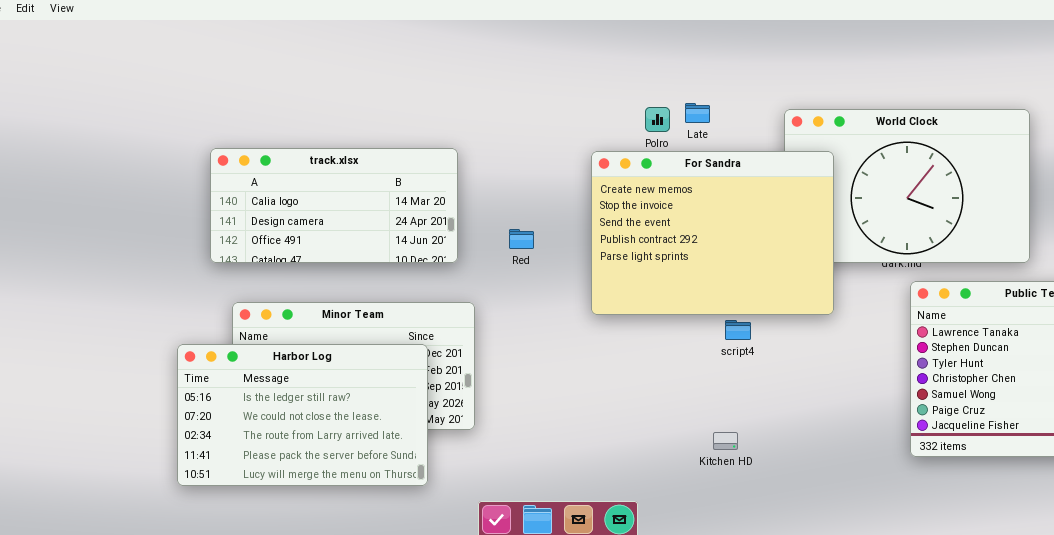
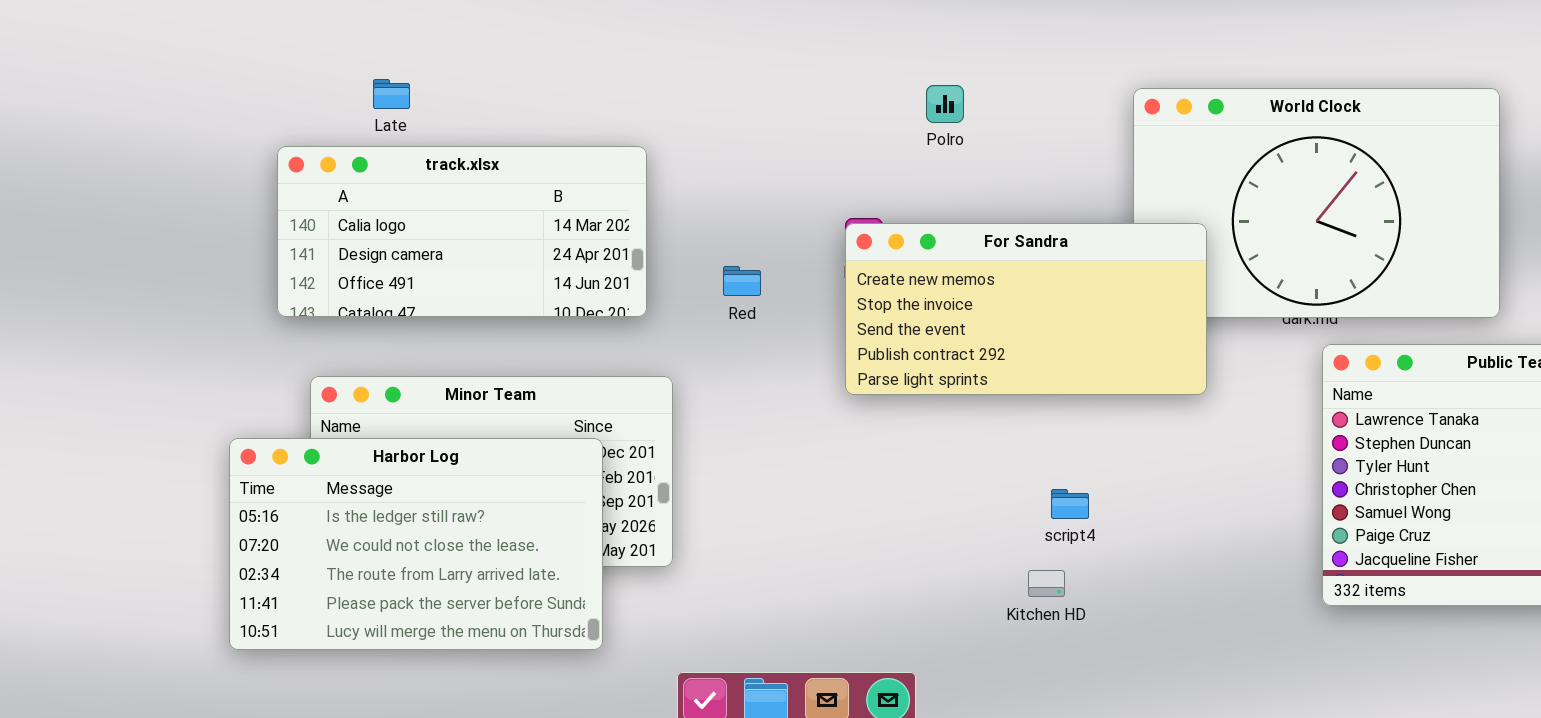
Late: [685,103,710,123] -> [373,79,410,109], moved
For Sandra: [591,151,834,315] -> [845,223,1207,395], resized
script4: [725,320,751,340] -> [1051,489,1089,519], moved

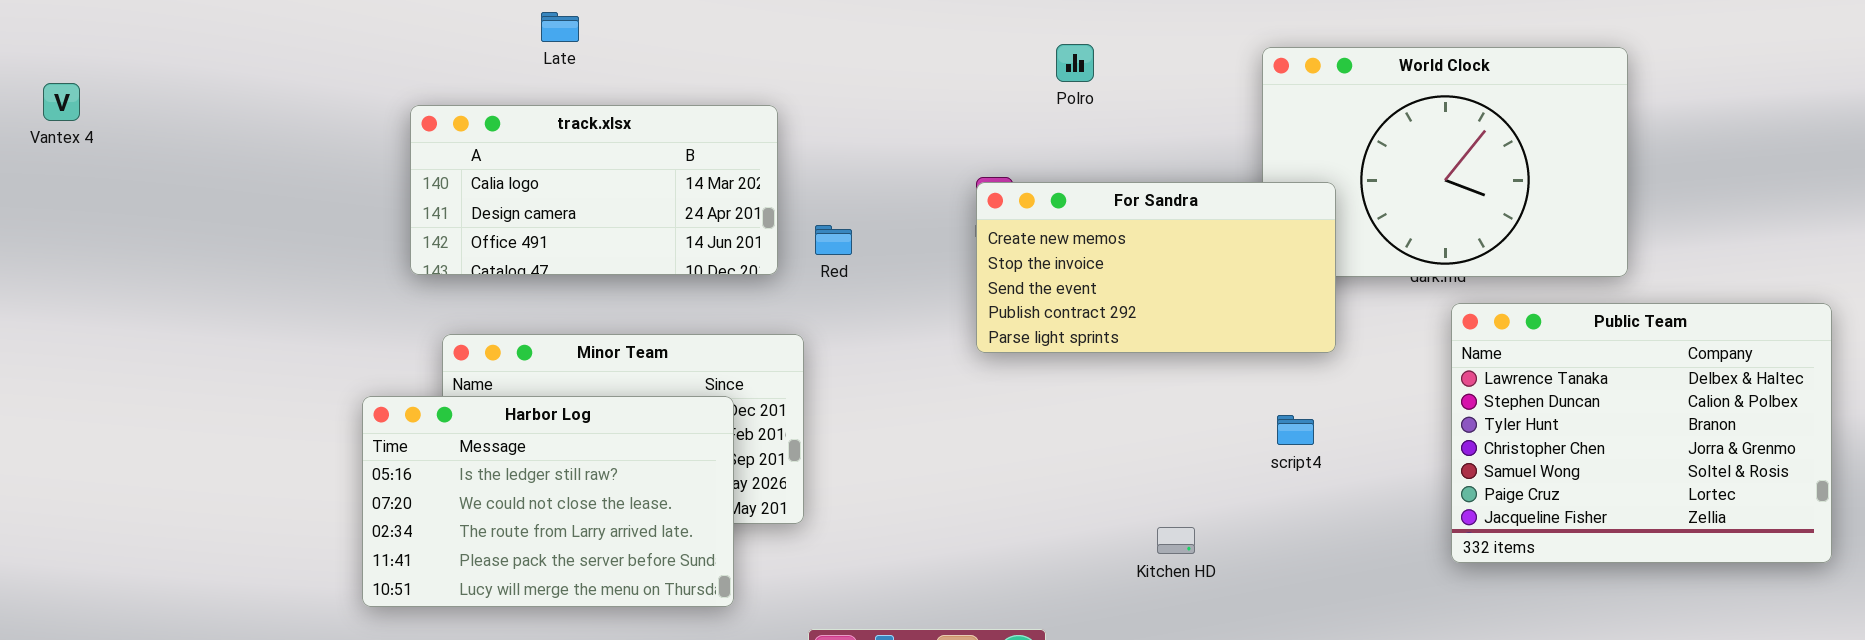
Late: [373,79,410,109] -> [541,12,579,42], moved
Red: [723,266,761,296] -> [815,225,852,255], moved
script4: [1051,489,1089,519] -> [1277,415,1314,445], moved

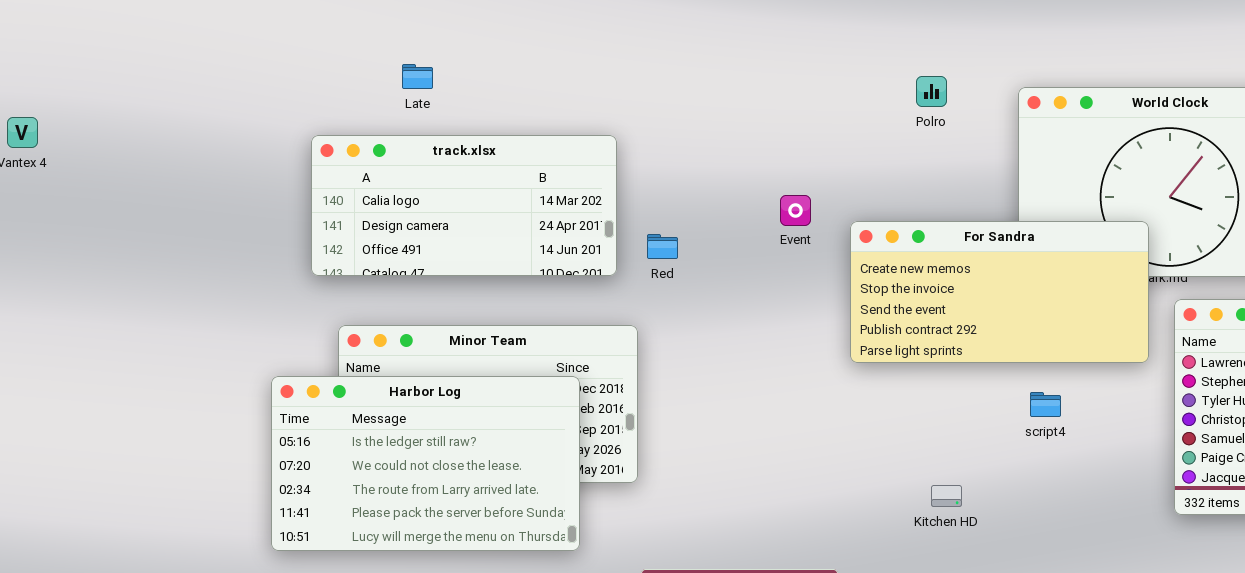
Late: [541,12,579,42] -> [402,64,433,89], moved
Polro: [1056,44,1094,82] -> [916,76,947,107], moved
For Sandra: [976,182,1336,353] -> [850,221,1149,363], moved

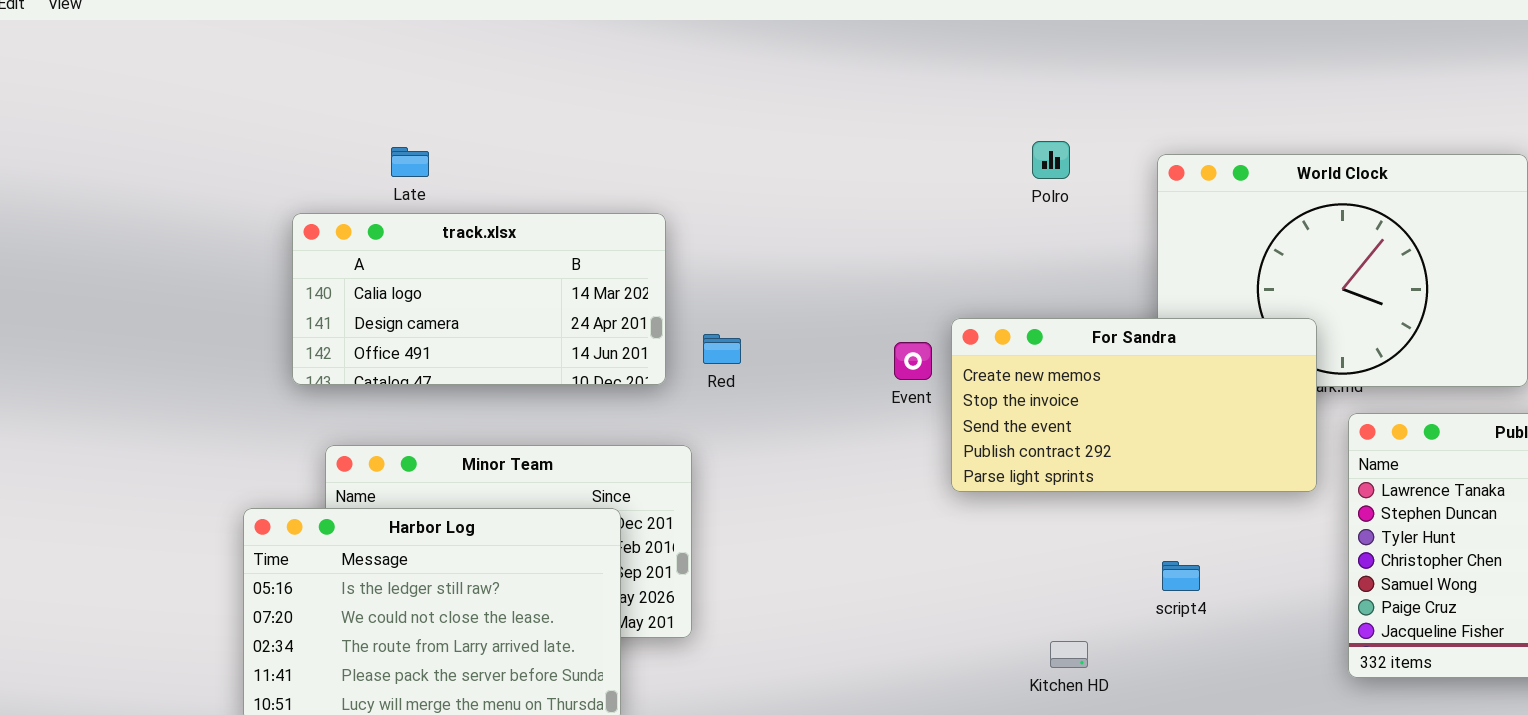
Late: [402,64,433,89] -> [391,147,429,177], moved
Event: [780,195,811,226] -> [894,342,932,380], moved
script4: [1030,392,1061,417] -> [1162,561,1200,591], moved

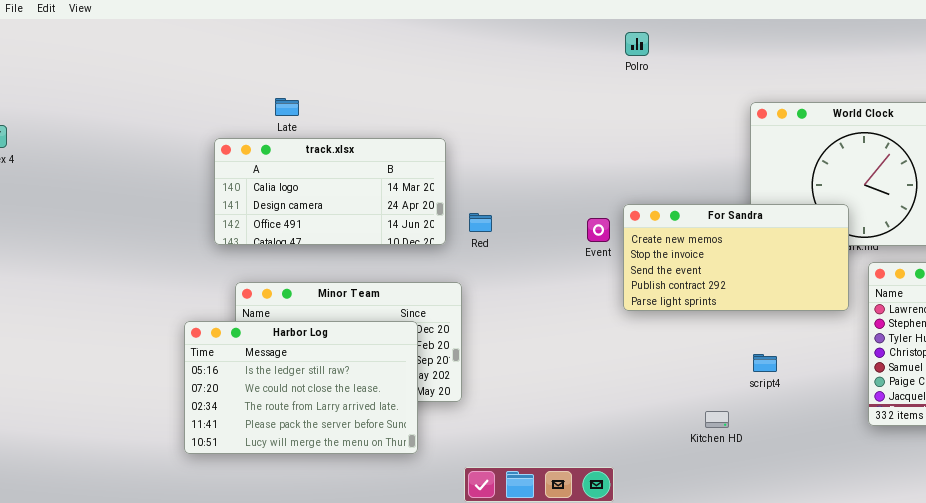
Polro: [1032,141,1070,179] -> [625,32,649,56], moved
Kitchen HD: [1050,641,1088,668] -> [705,411,729,428], moved

